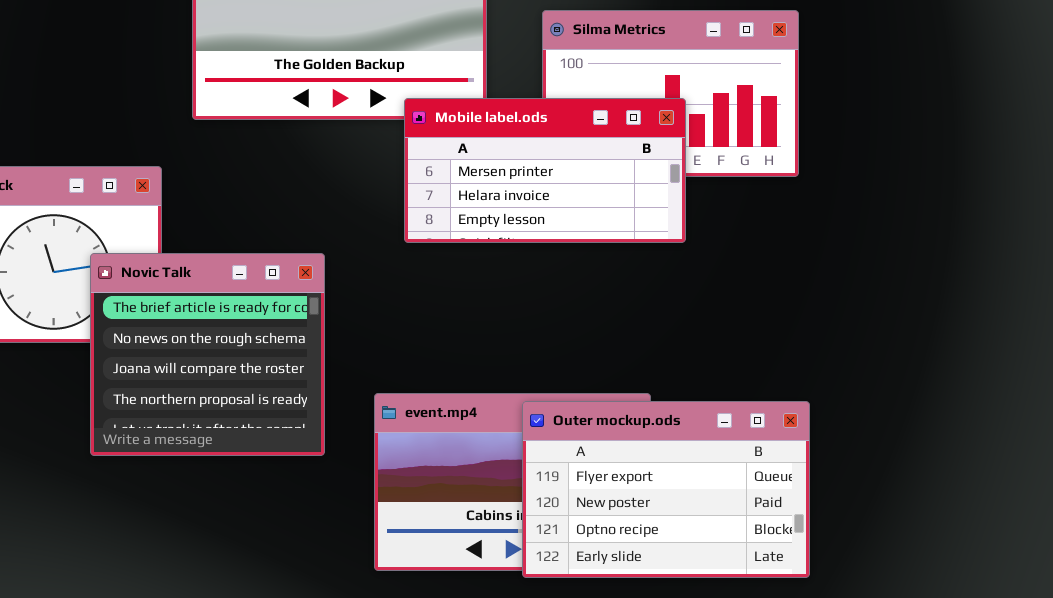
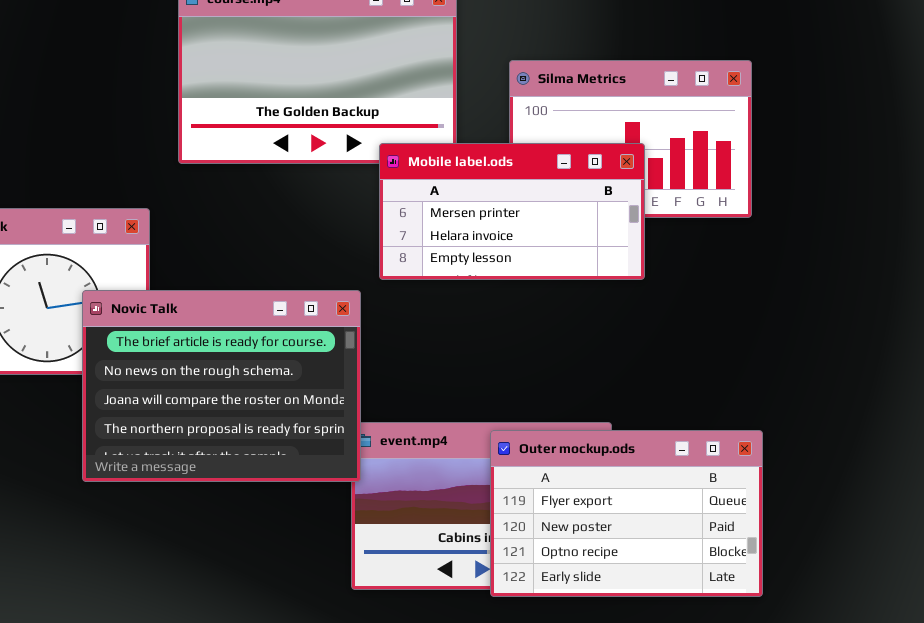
Novic Talk: [90,253,325,456] -> [82,290,361,482], resized

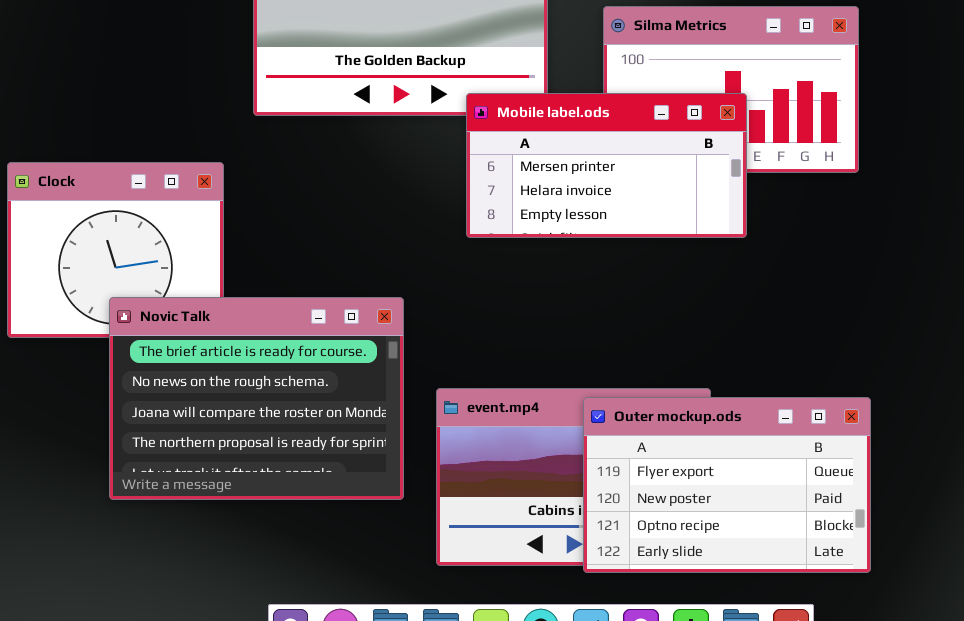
Novic Talk: [82,290,361,482] -> [109,297,404,500], moved

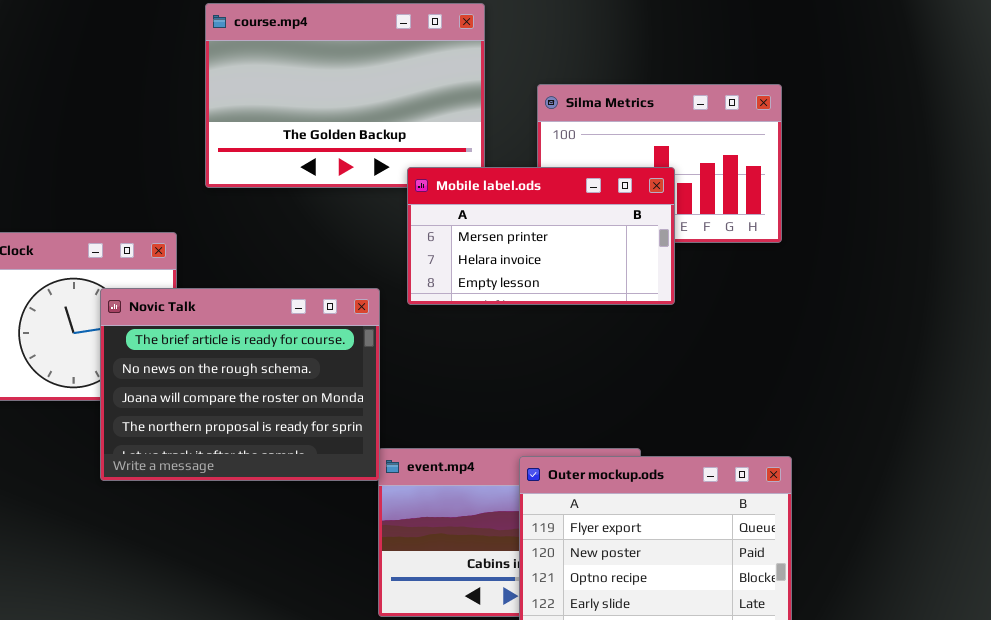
Novic Talk: [109,297,404,500] -> [100,288,380,481], moved

